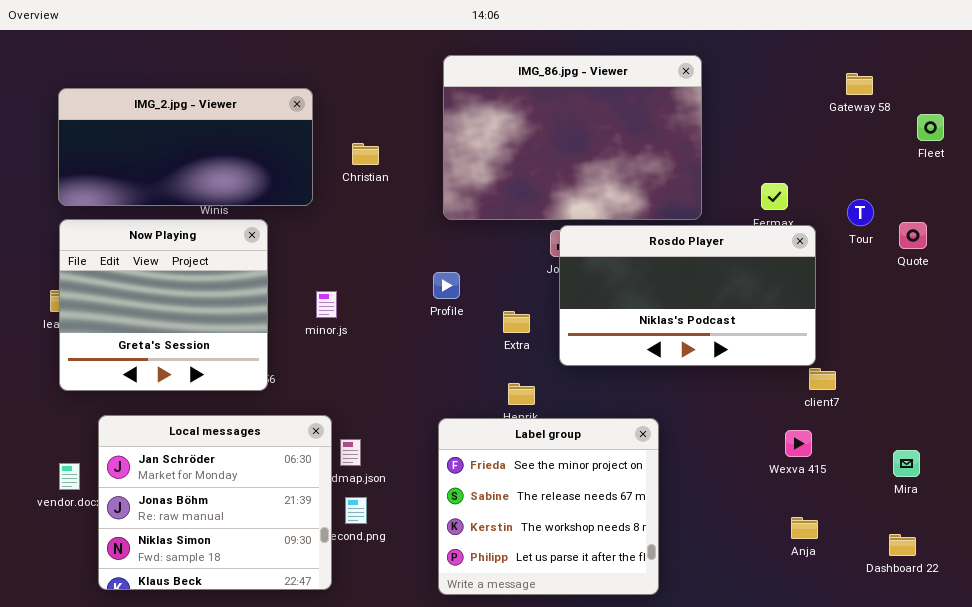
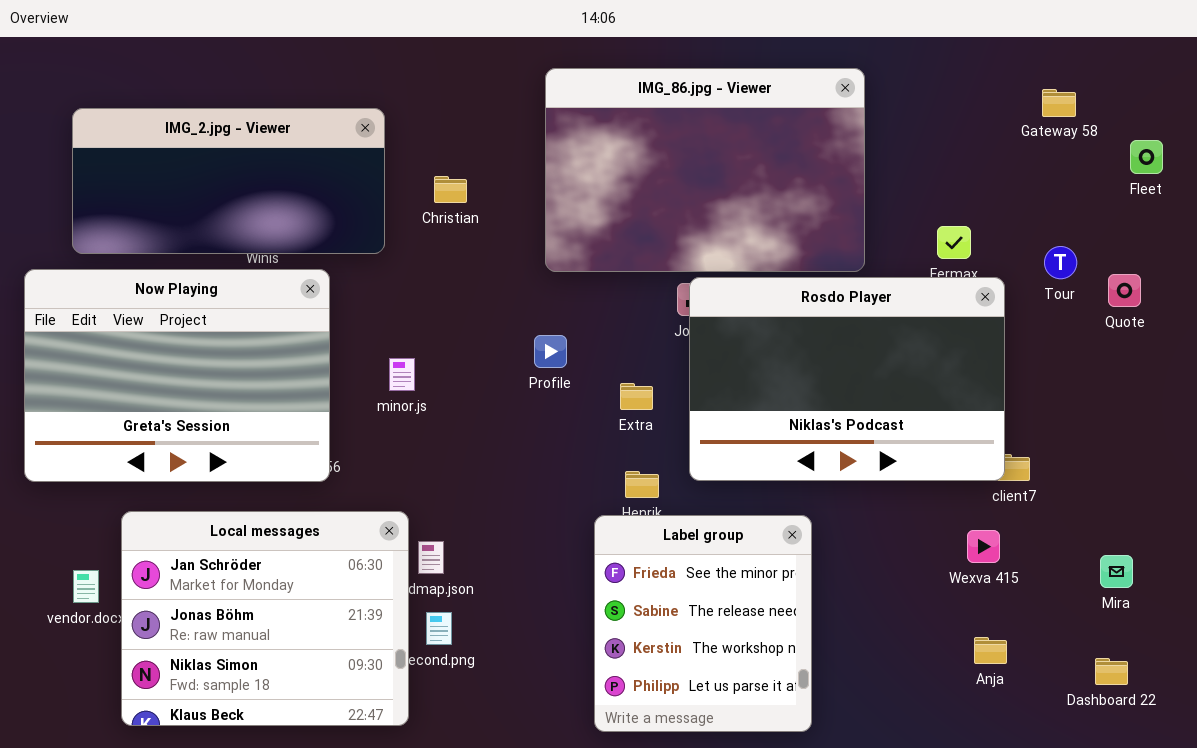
Now Playing: [59,219,268,391] -> [24,269,330,482], resized
Rosdo Player: [559,225,816,366] -> [689,277,1005,481], resized
Label group: [438,418,659,595] -> [594,515,812,732], resized

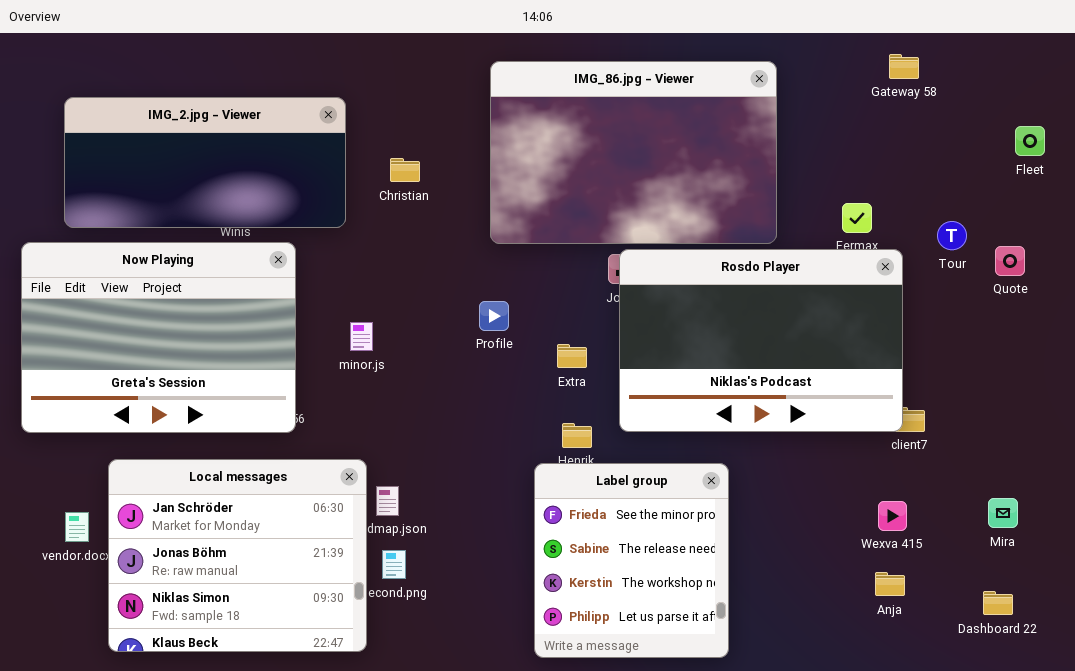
Gateway 58: [1042,89,1076,117] -> [889,54,919,79], moved
Wexva 415: [967,530,1000,563] -> [878,501,907,531], moved

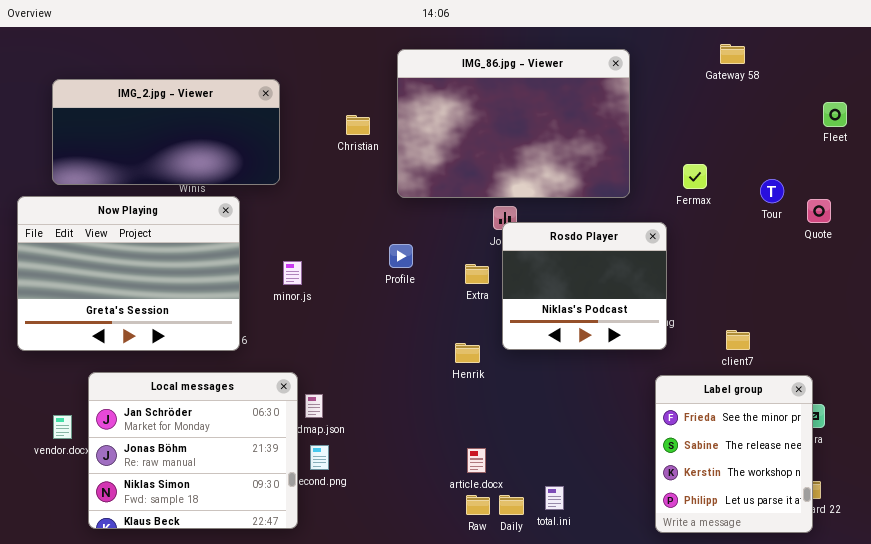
Christian: [390,158,420,182] -> [346,115,370,135], moved
Rosdo Player: [619,249,903,432] -> [502,222,667,350], resized
Extra: [557,344,587,368] -> [465,264,489,284], moved
Label group: [534,463,729,658] -> [655,375,813,533], moved

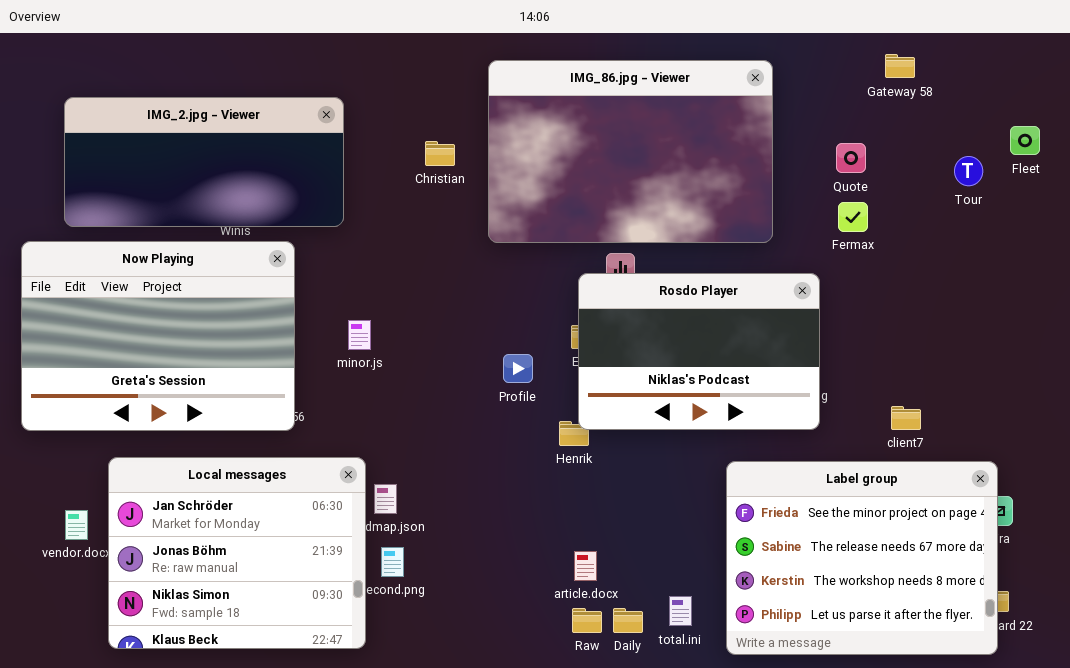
Tour: [760,179,784,203] -> [954,156,983,186], moved
Quote: [807,199,831,223] -> [836,143,866,173], moved
Rosdo Player: [502,222,667,350] -> [578,273,820,430], resized
Profile: [389,244,413,268] -> [503,354,533,383], moved
Label group: [655,375,813,533] -> [726,461,998,655], resized

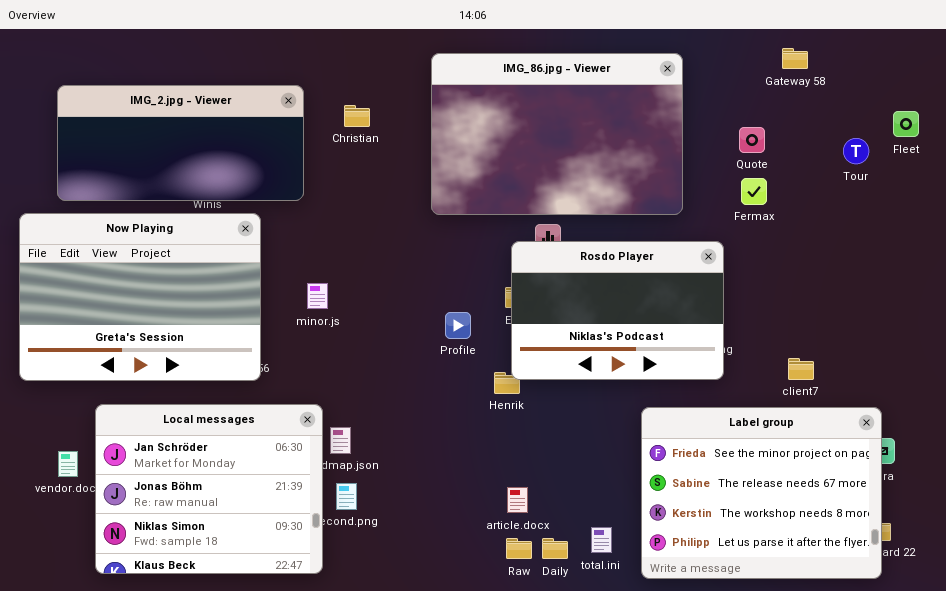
Christian: [425,141,455,166] -> [344,105,370,127], moved

